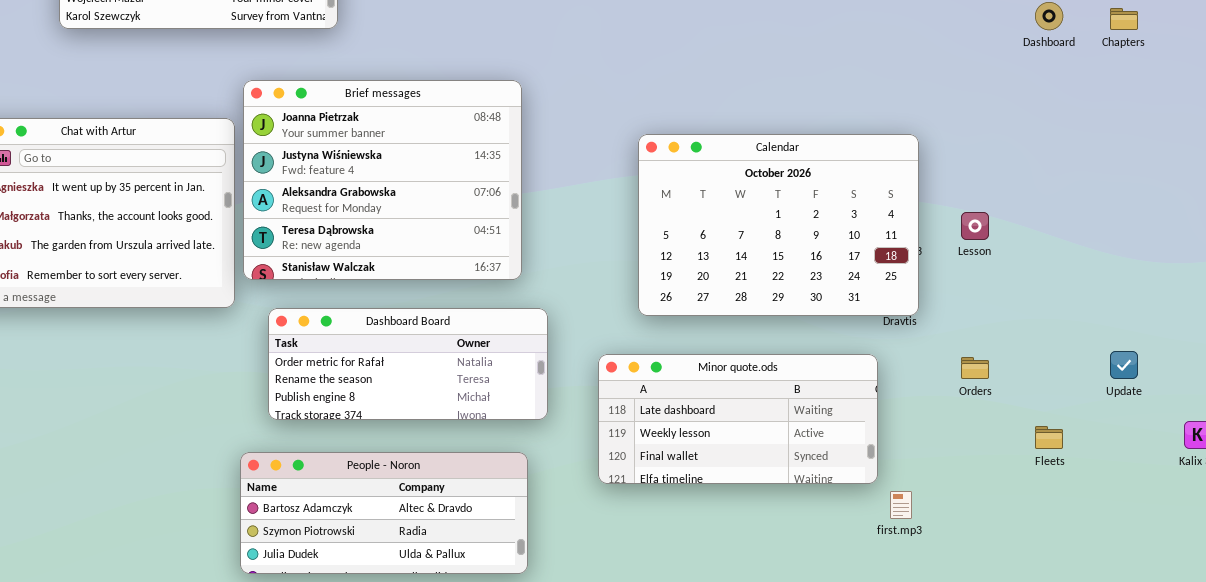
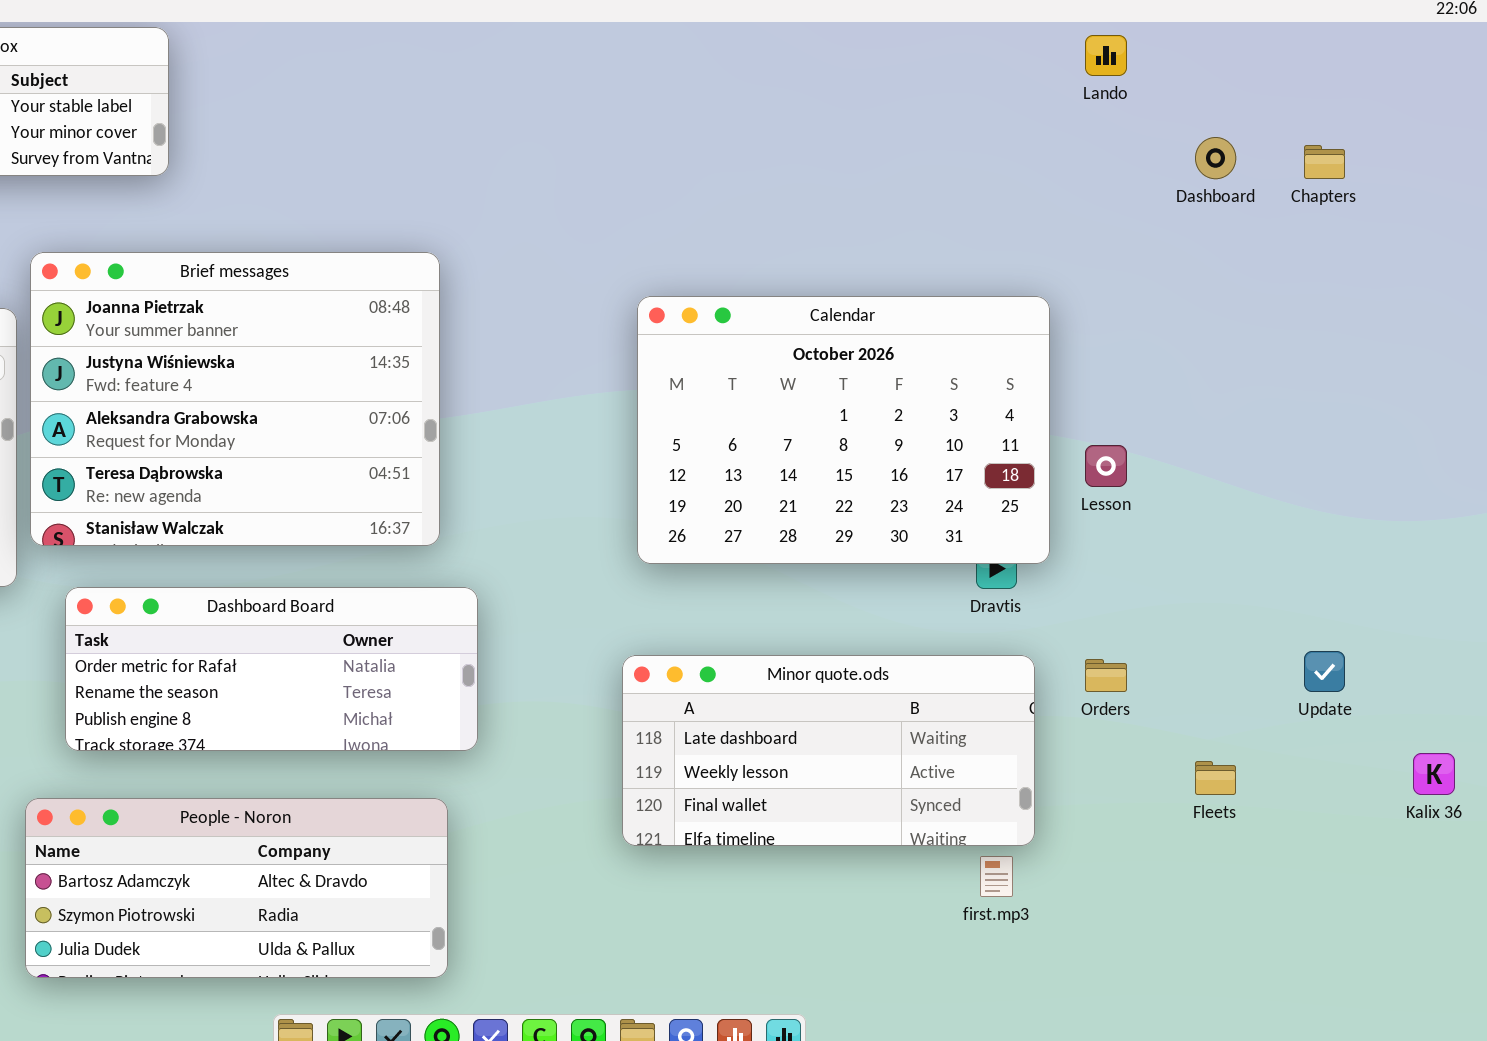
Calendar: [638,134,919,316] -> [637,296,1050,564], moved
Minor quote.ods: [598,354,878,484] -> [622,655,1035,846], moved

